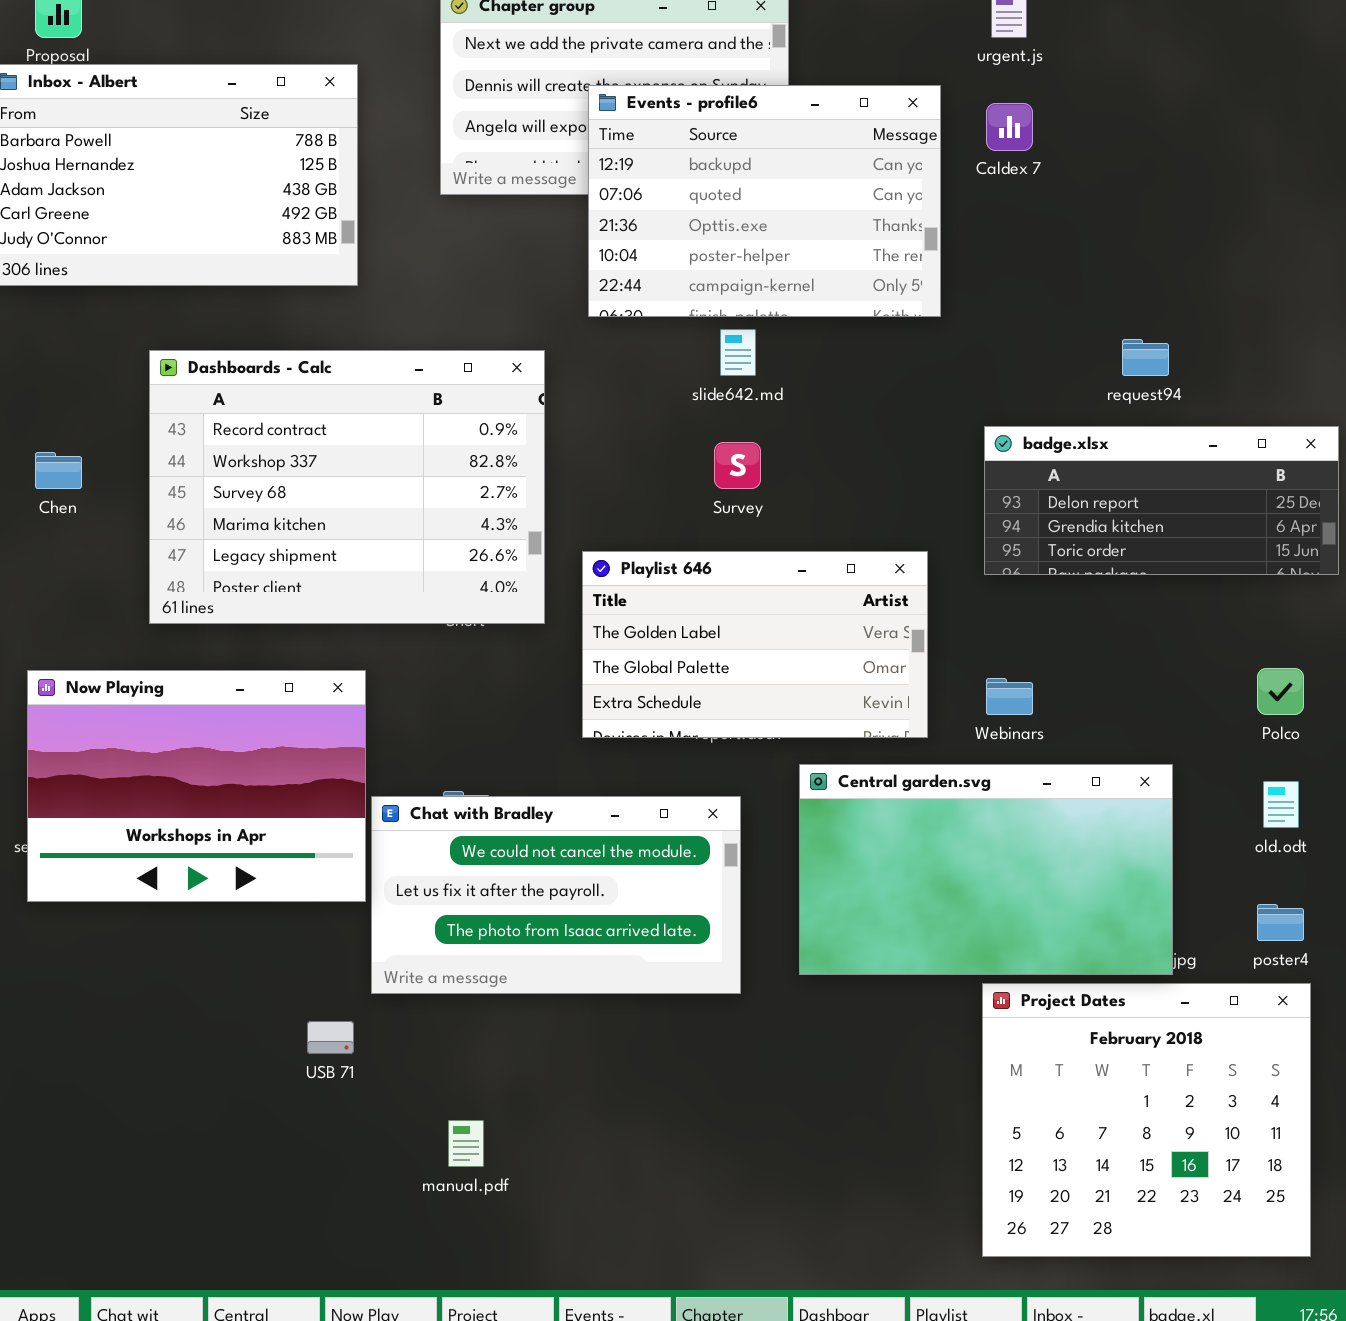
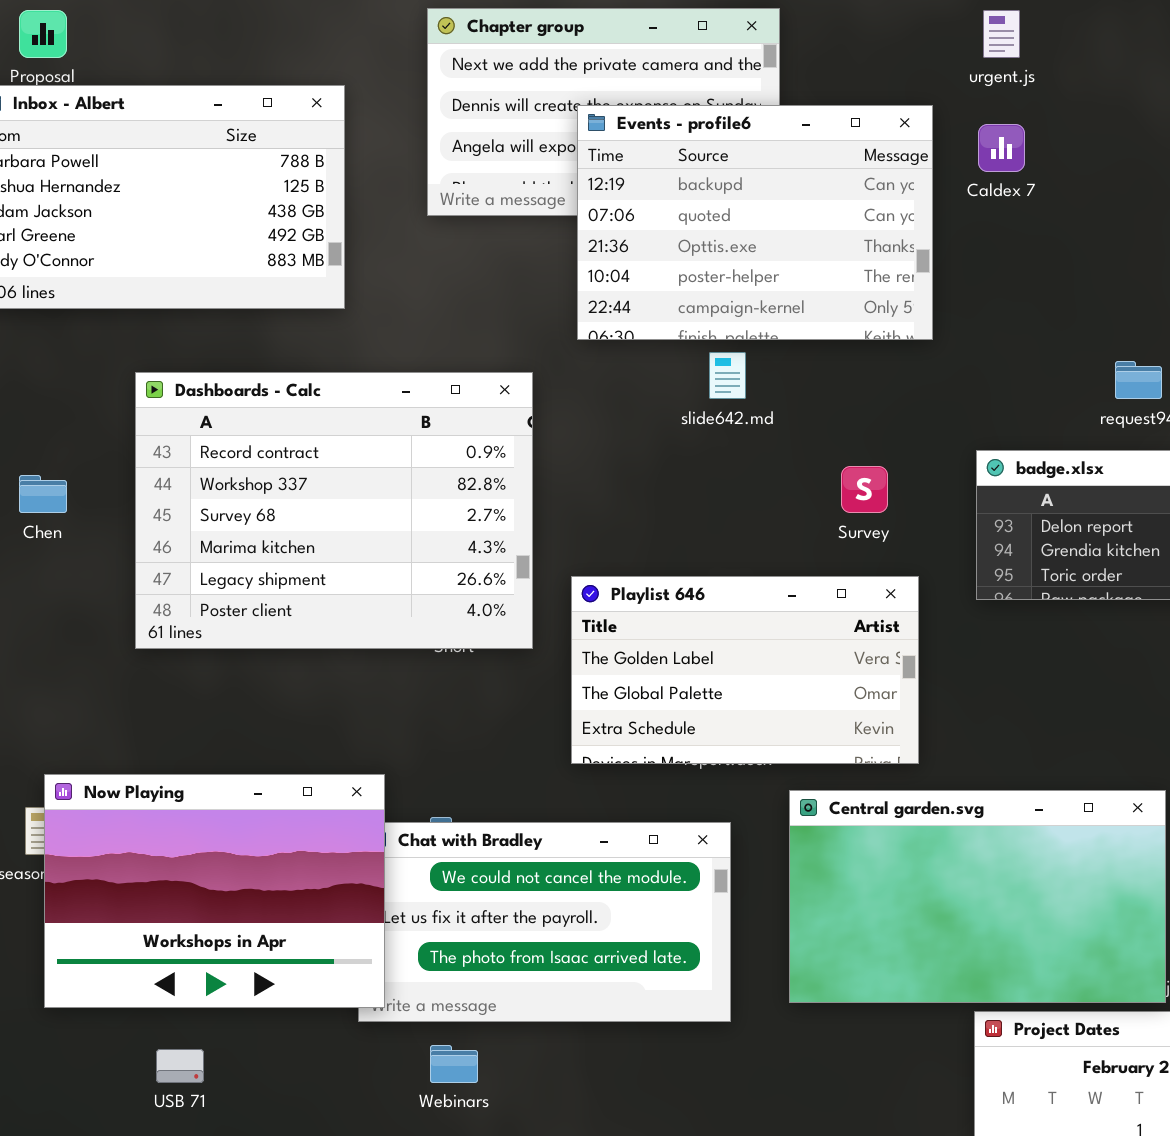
Survey: [714,442,761,489] -> [841,466,888,513], moved
Now Playing: [27,670,366,902] -> [44,774,385,1008], moved
Webinars: [986,678,1033,715] -> [430,1045,478,1083], moved
USB 71: [307,1021,354,1054] -> [156,1049,204,1083], moved

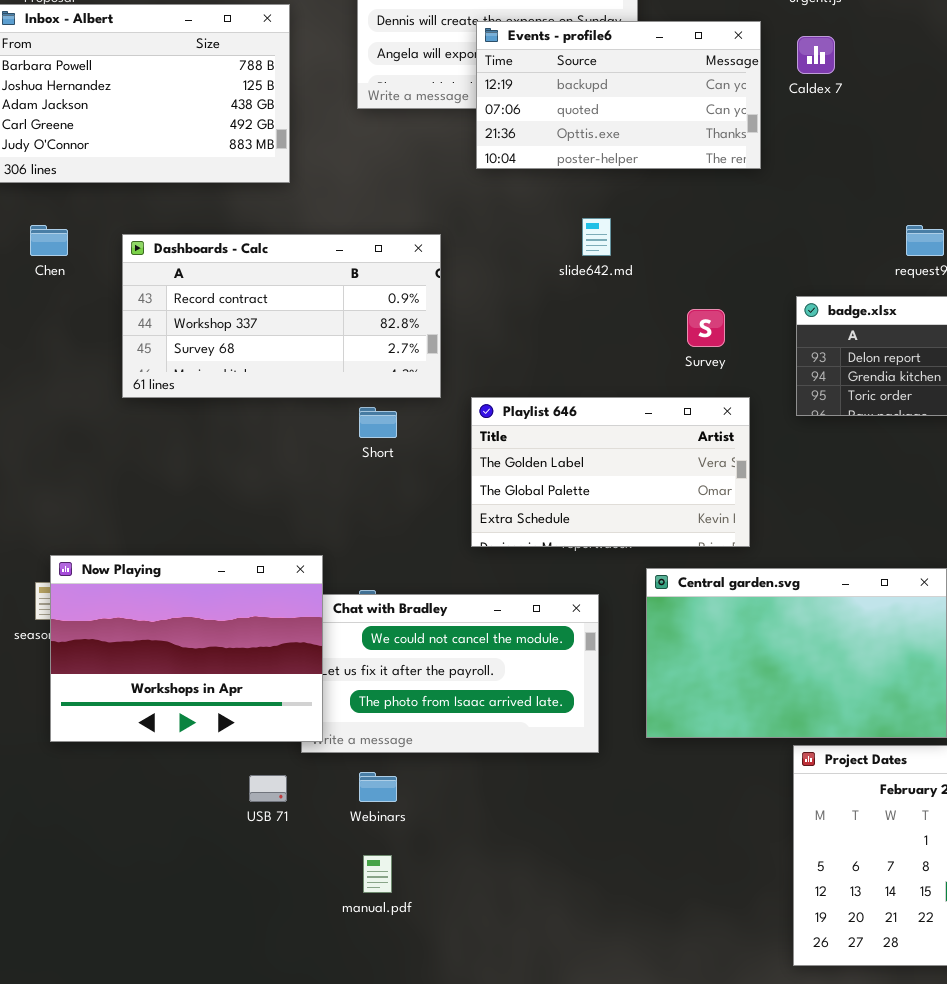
Events - profile6: [577,105,933,340] -> [476,21,761,169], resized
Dashboards - Calc: [135,372,533,649] -> [122,234,441,398], resized
Chen: [19,475,67,513] -> [30,225,68,256], moved
USB 71: [156,1049,204,1083] -> [249,775,287,802], moved

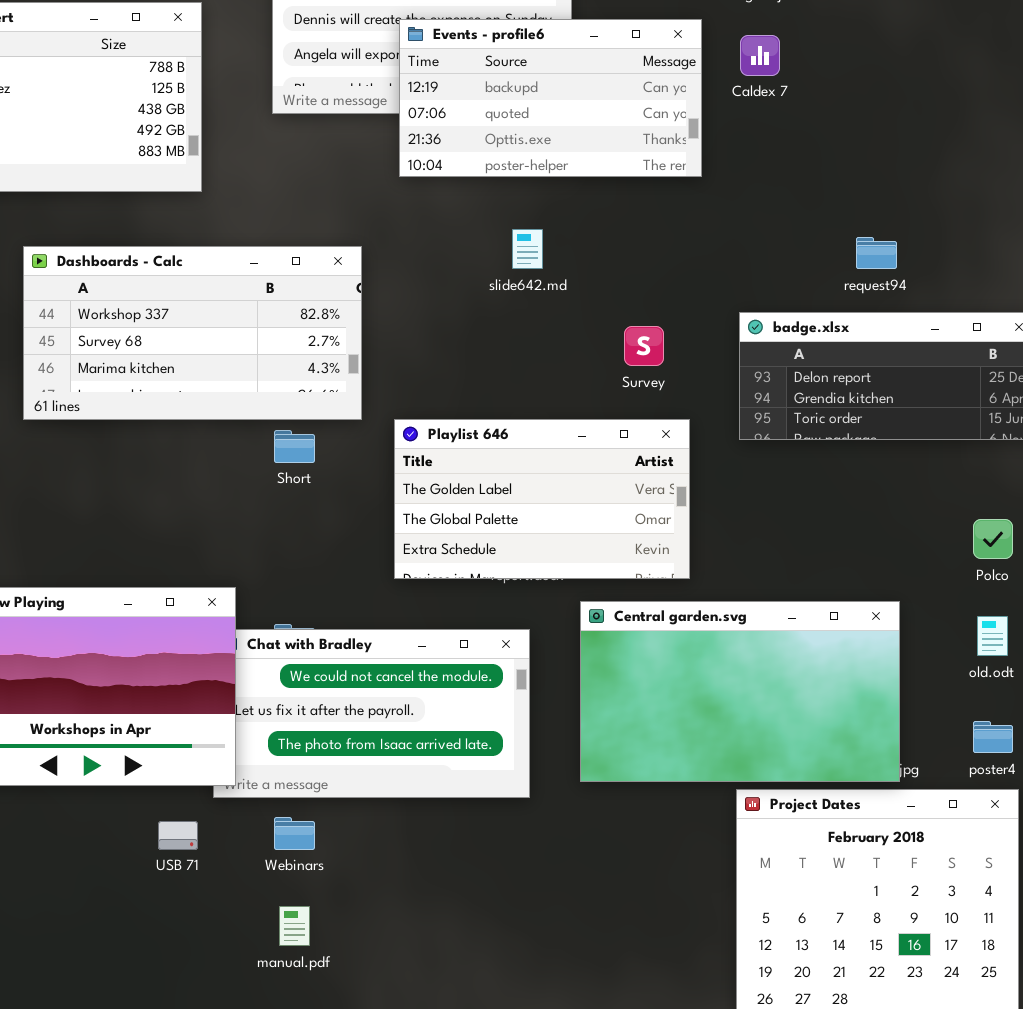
Dashboards - Calc: [122,234,441,398] -> [23,246,362,420], scrolled down 1 row

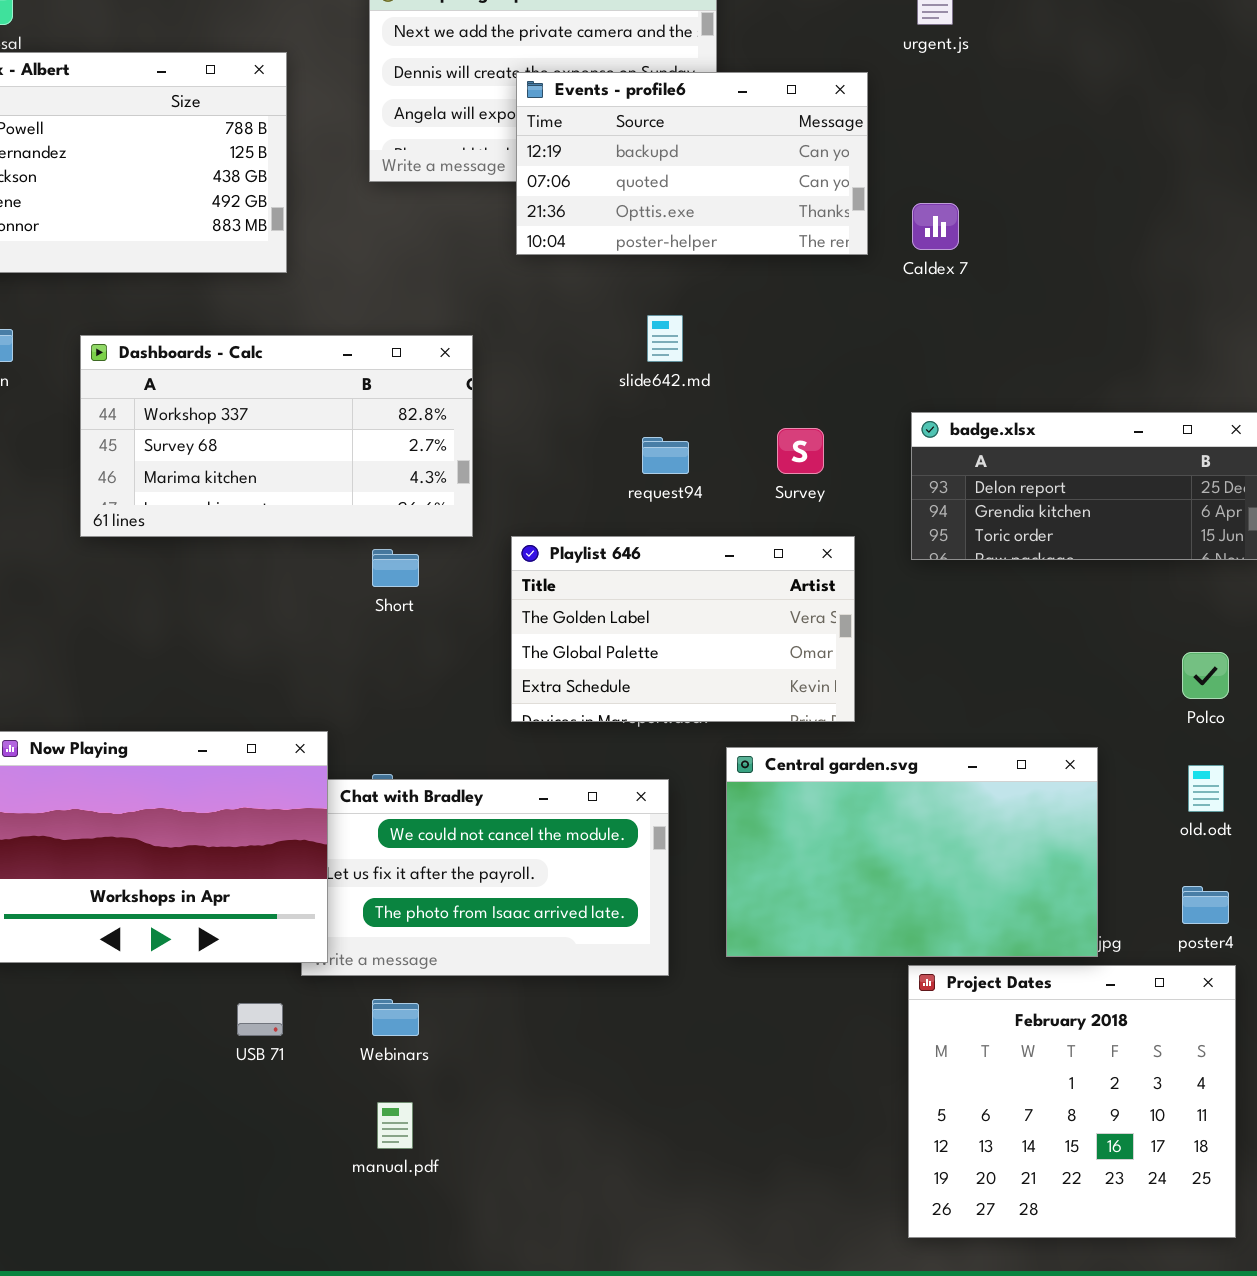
Caldex 7: [740,35,780,76] -> [912,203,959,250], moved
request94: [856,237,897,269] -> [642,437,689,474], moved

